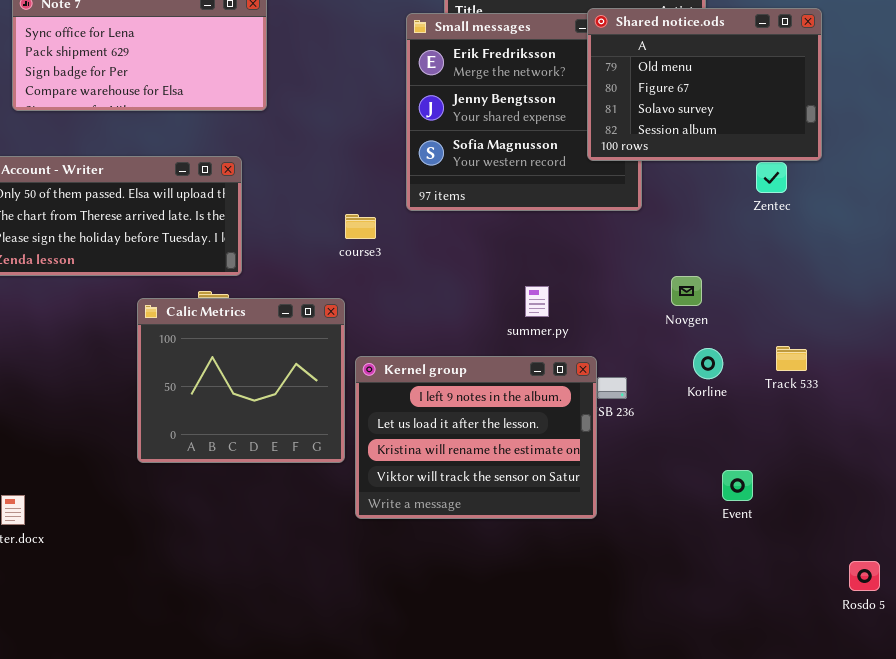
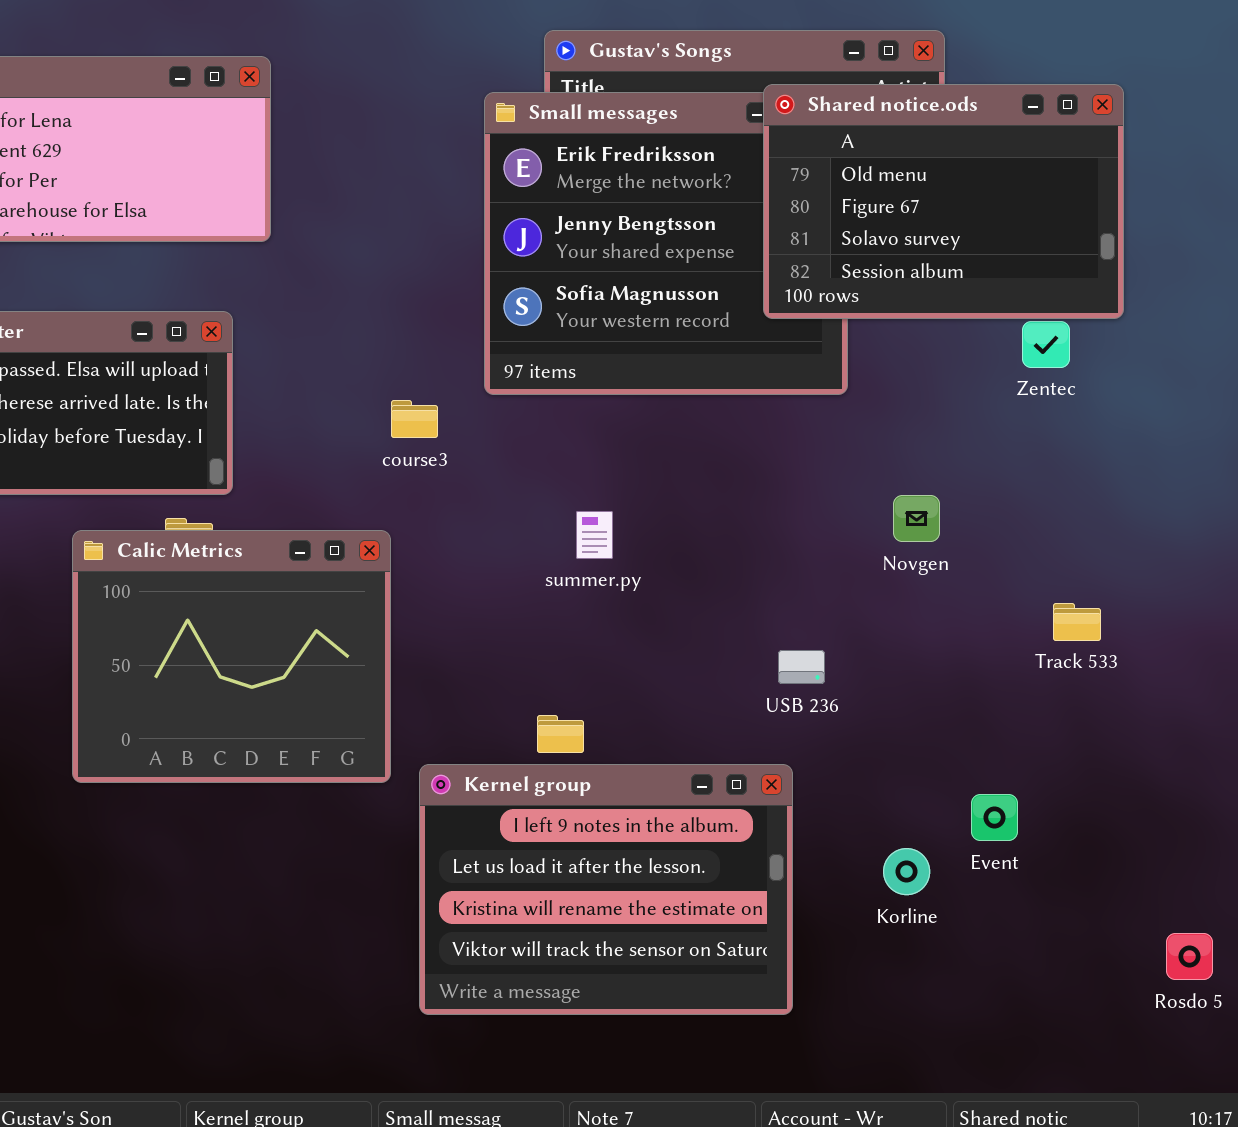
summer.py: [525,286,549,317] -> [576,511,613,559], moved
Korline: [693,348,723,379] -> [883,848,930,895], moved
Kernel group: [355,356,597,519] -> [419,764,793,1015], moved

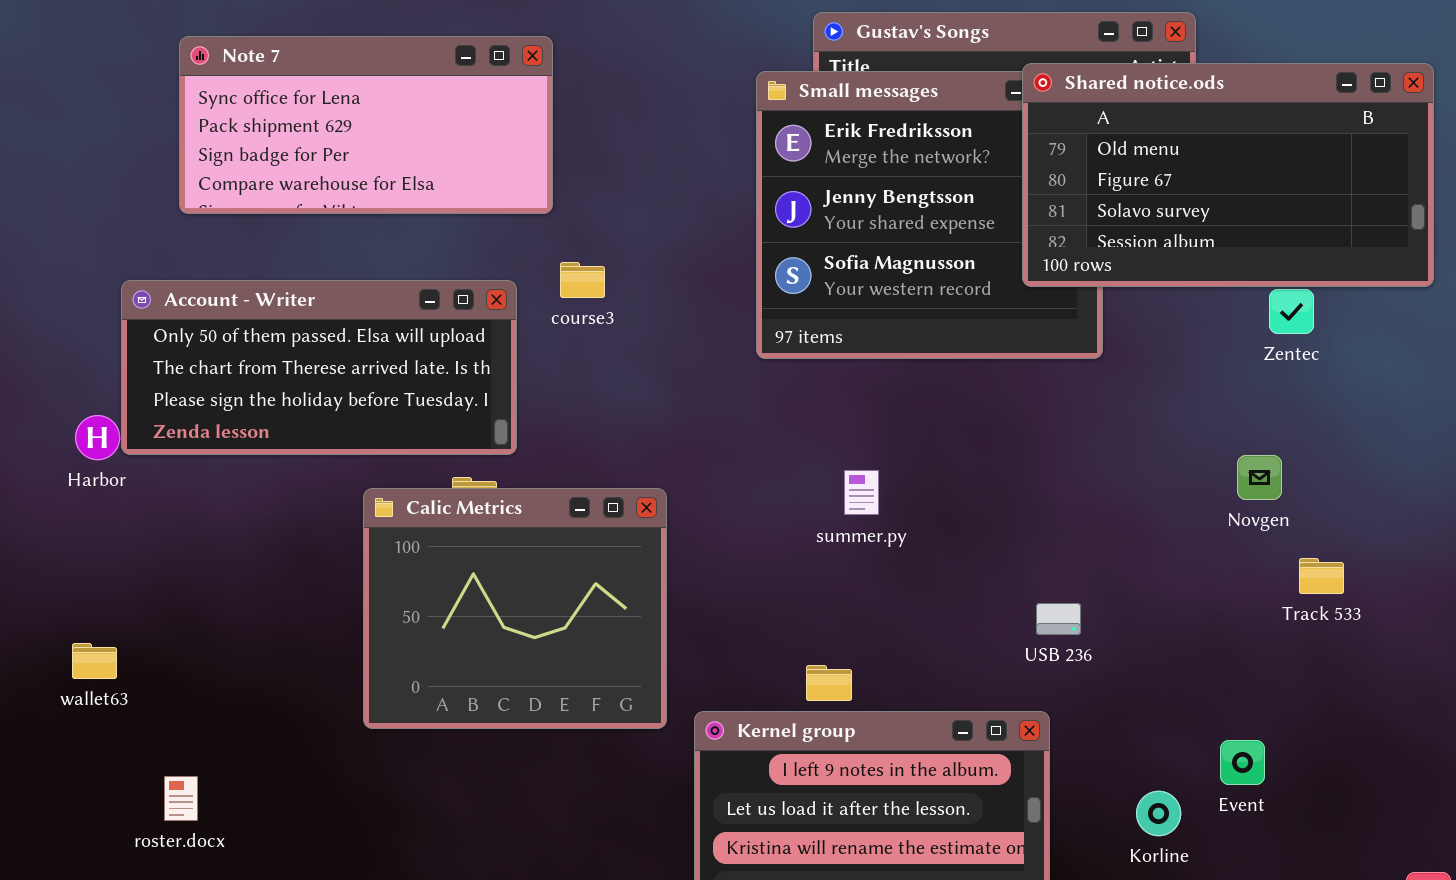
Shared notice.ods: [763,84,1124,319] -> [1022,63,1434,287], resized
course3: [391,400,438,438] -> [560,262,605,298], moved
Novgen: [893,495,940,542] -> [1237,455,1282,500], moved

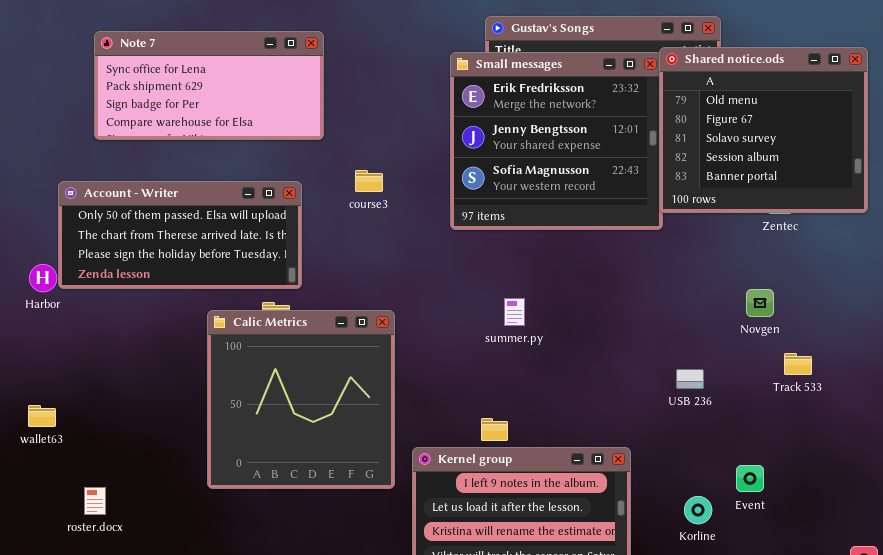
Shared notice.ods: [1022,63,1434,287] -> [659,47,868,213], resized
course3: [560,262,605,298] -> [355,170,383,192], moved
Calic Metrics: [363,488,667,729] -> [207,310,395,489], resized
USB 236: [1036,603,1081,635] -> [676,369,704,389], moved

